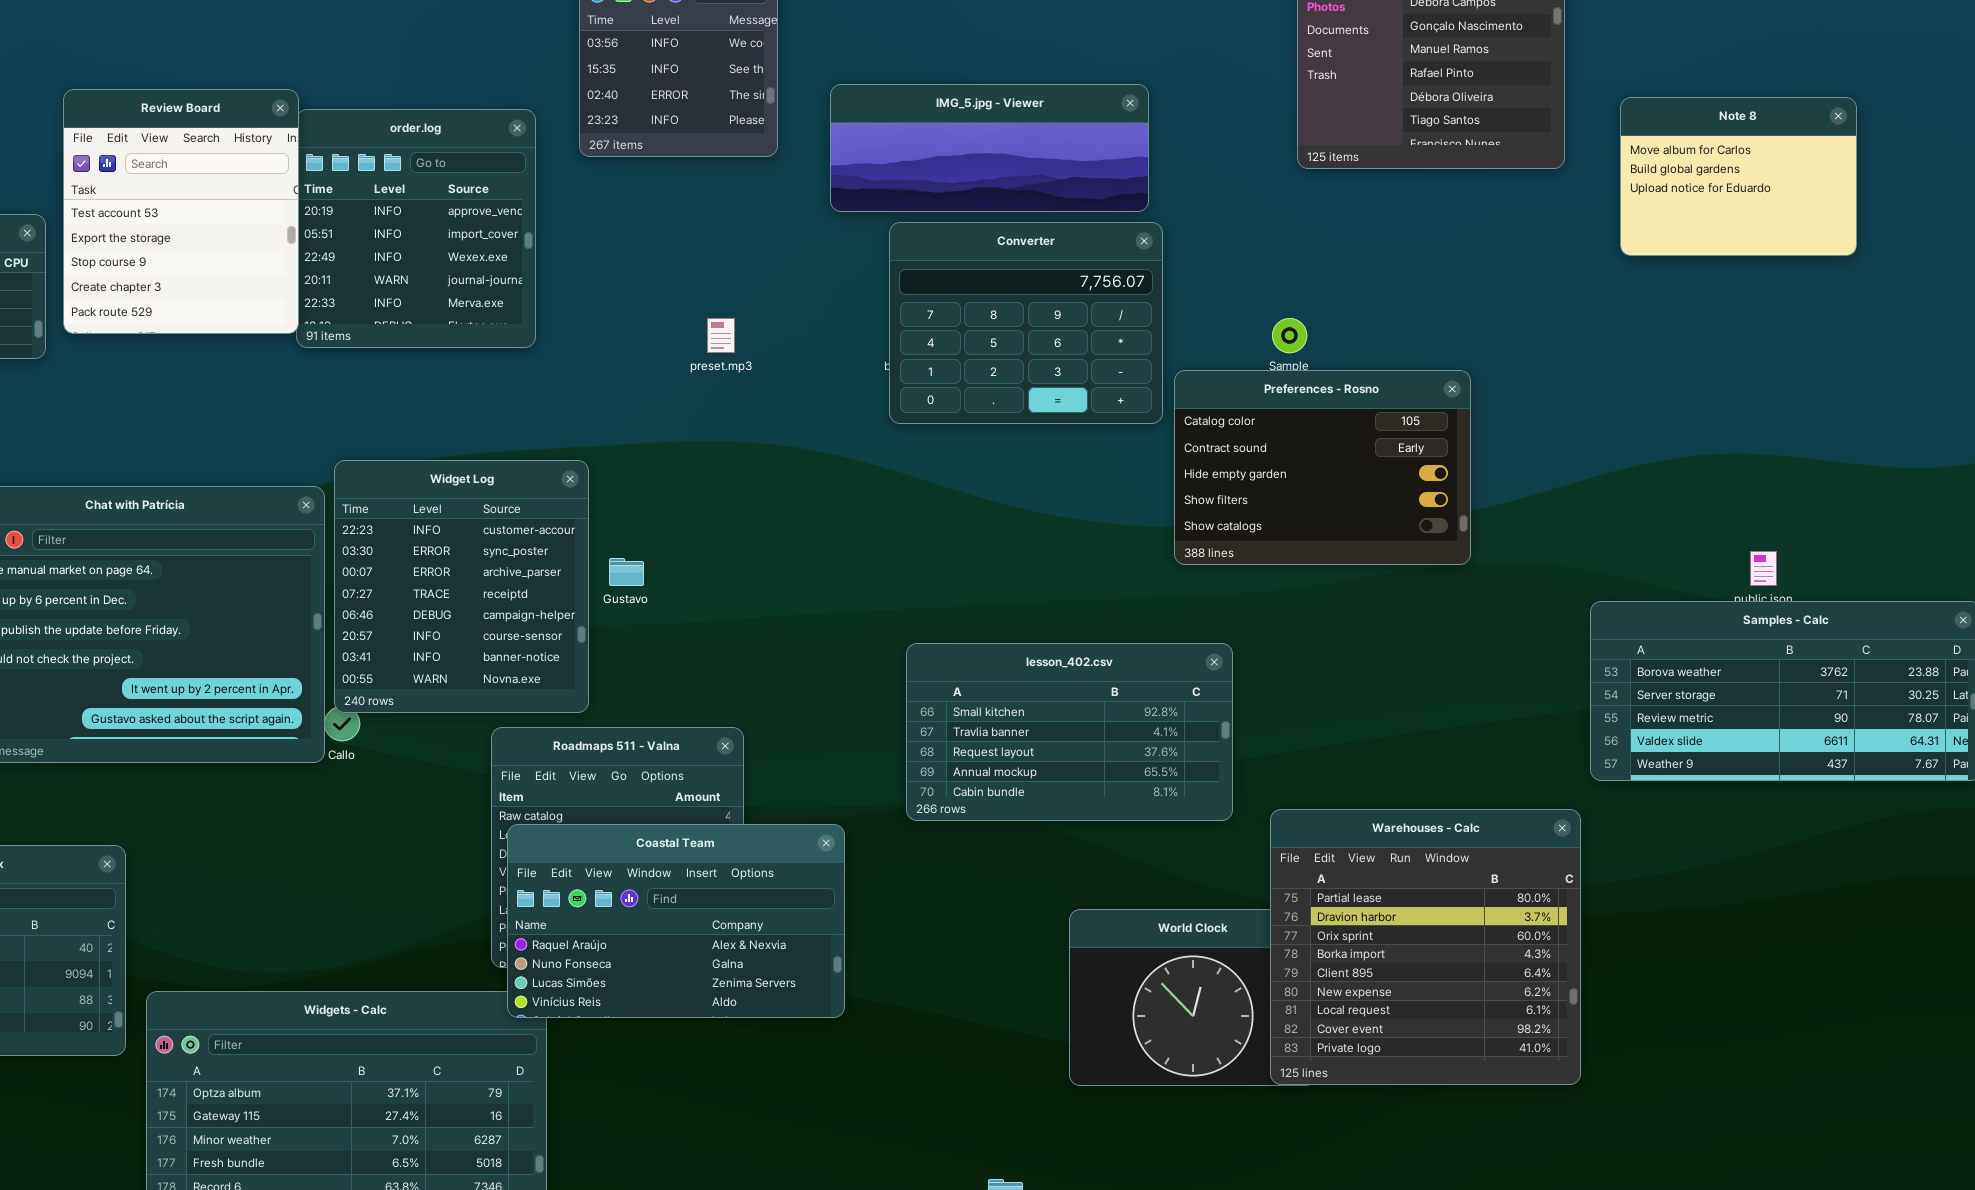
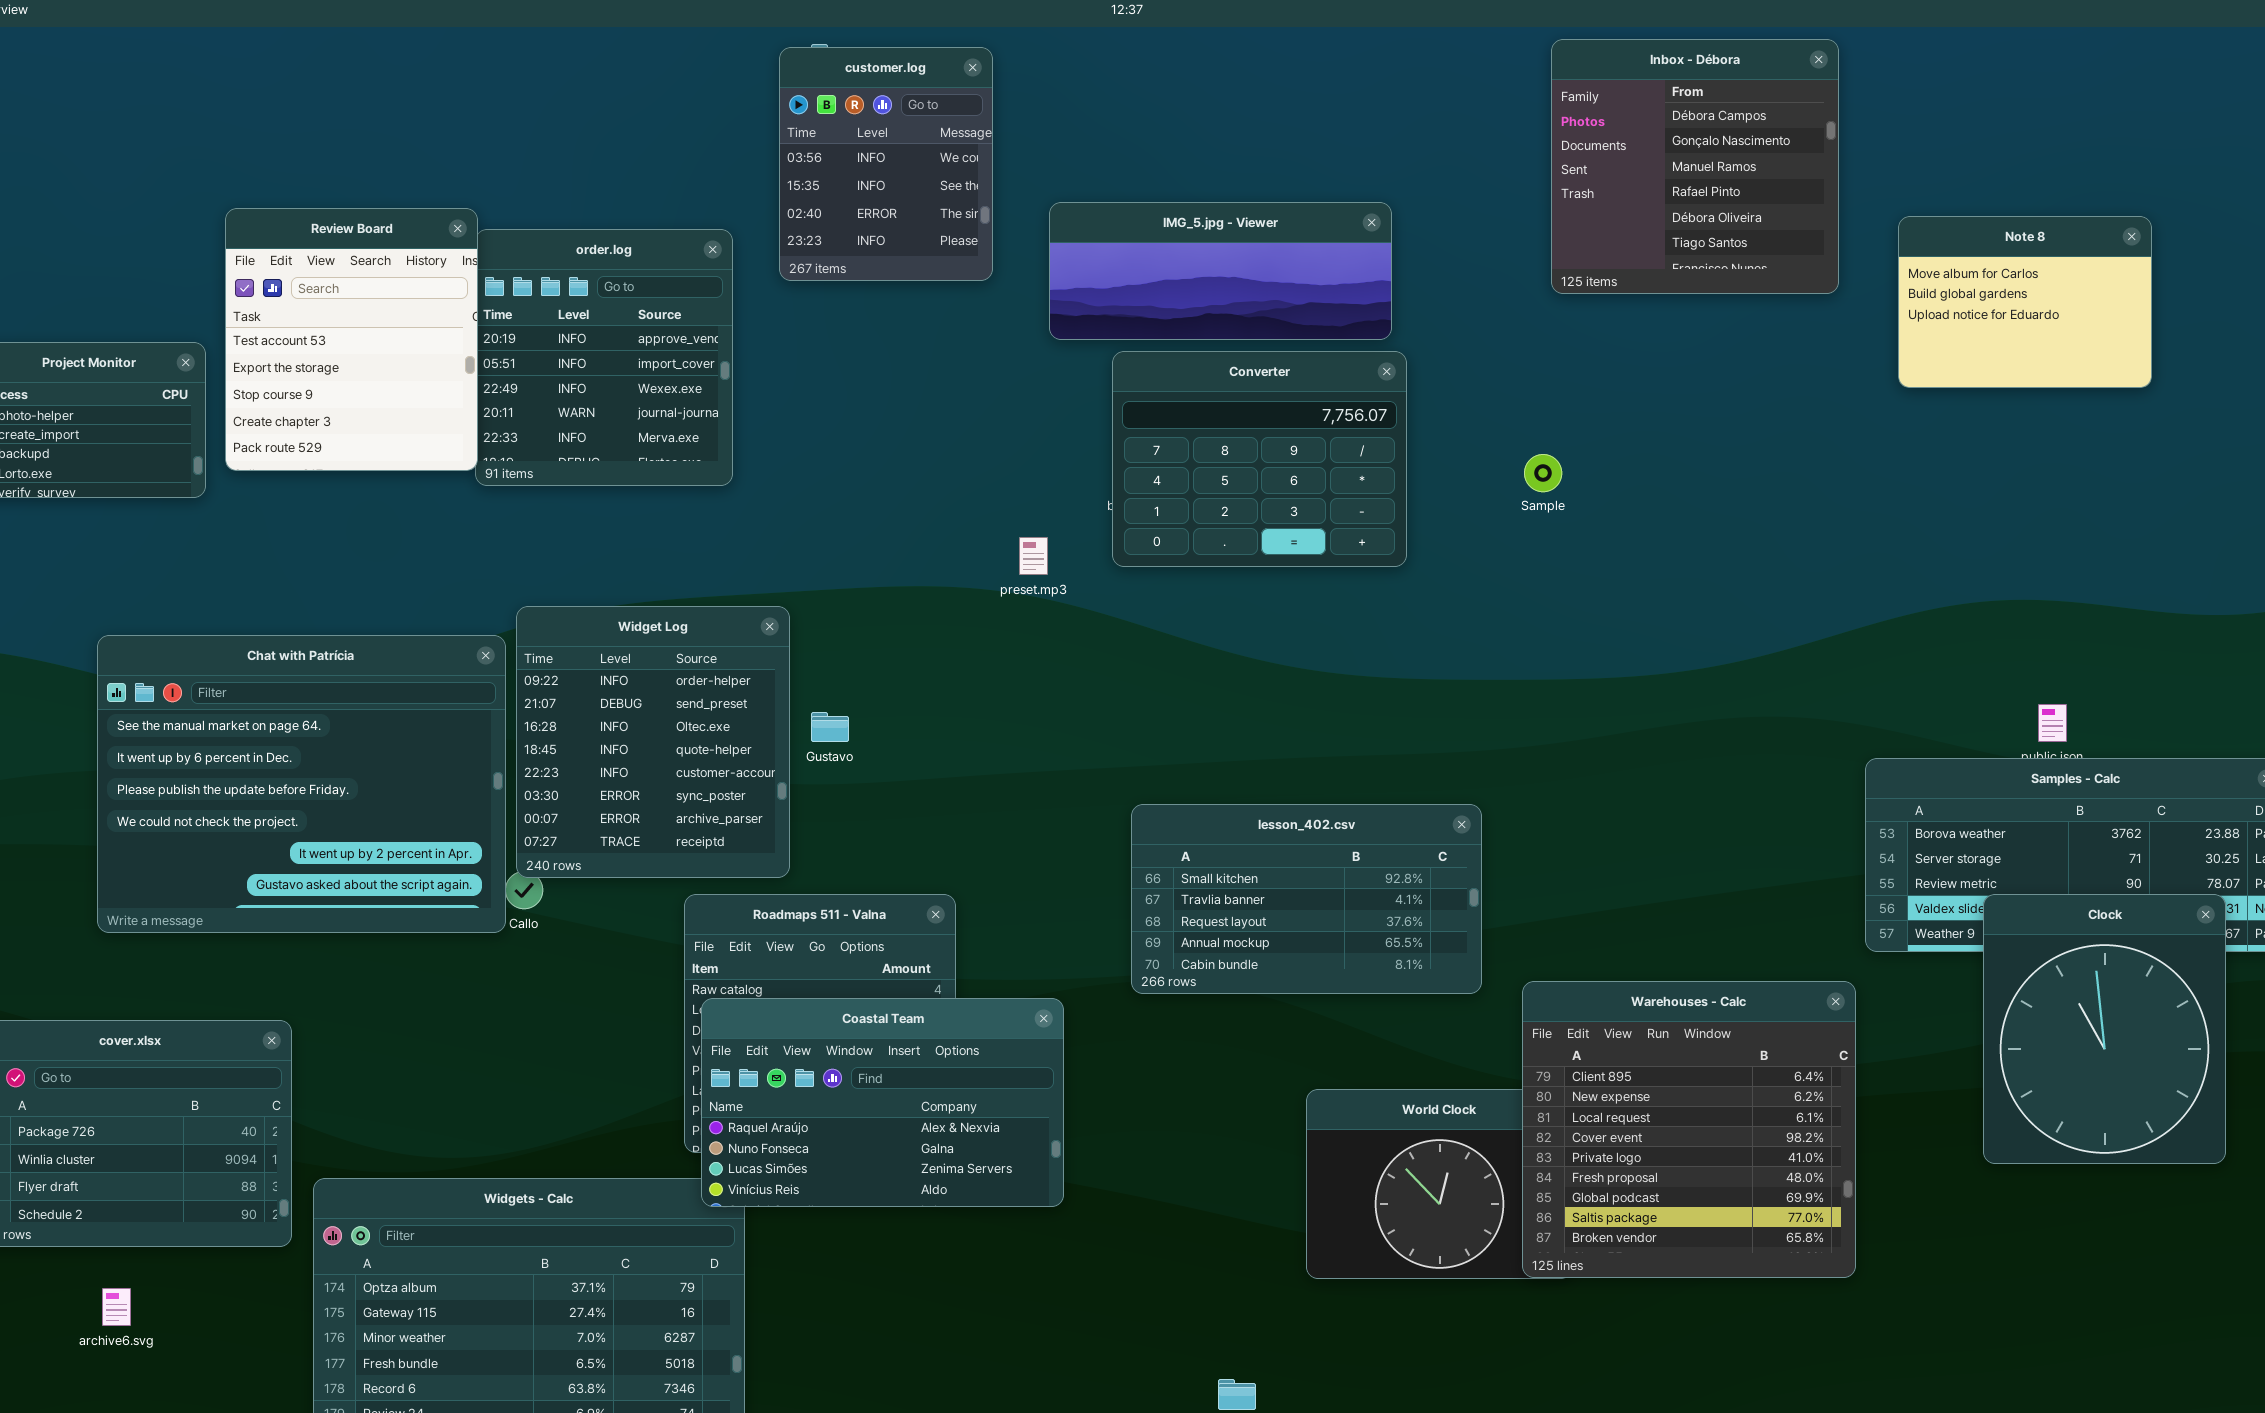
preset.mp3: [707,318,735,353] -> [1019,537,1048,575], moved
Preferences - Rosno: [1174,370,1471,565] -> none, closed
Widget Log: [334,460,589,713] -> [516,606,790,878], scrolled up 4 rows
Clock: none -> [1983,894,2226,1164], opened
Warehouses - Calc: [1270,809,1581,1085] -> [1522,981,1856,1278], scrolled down 4 rows

